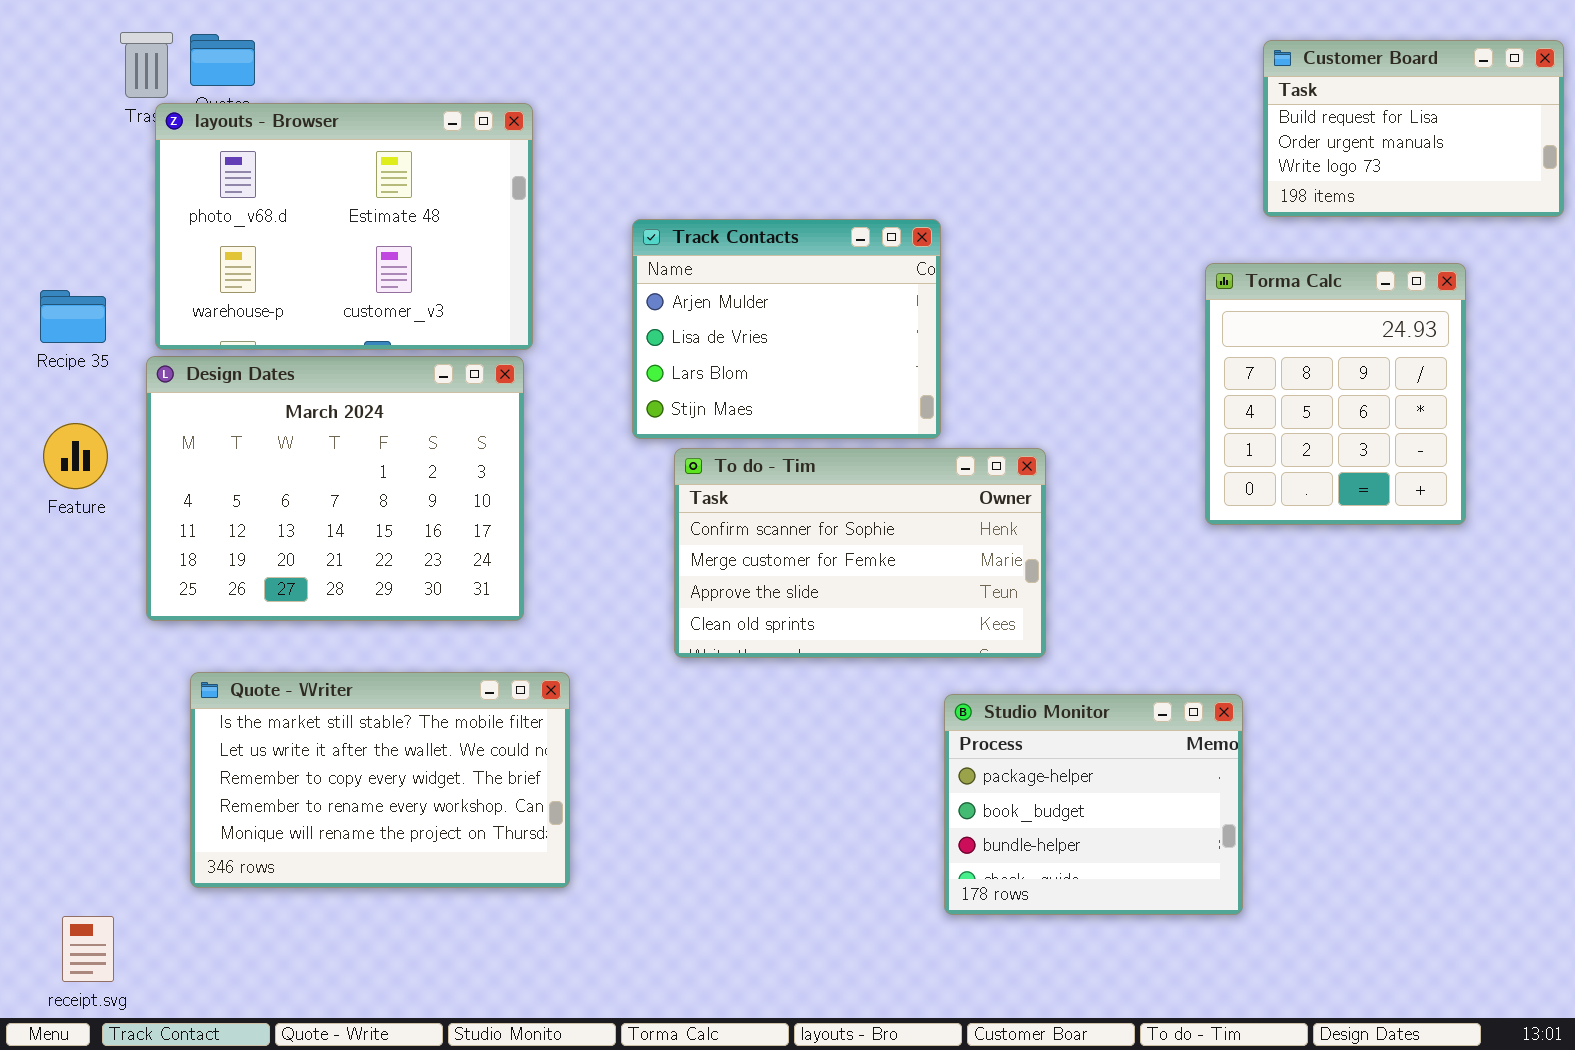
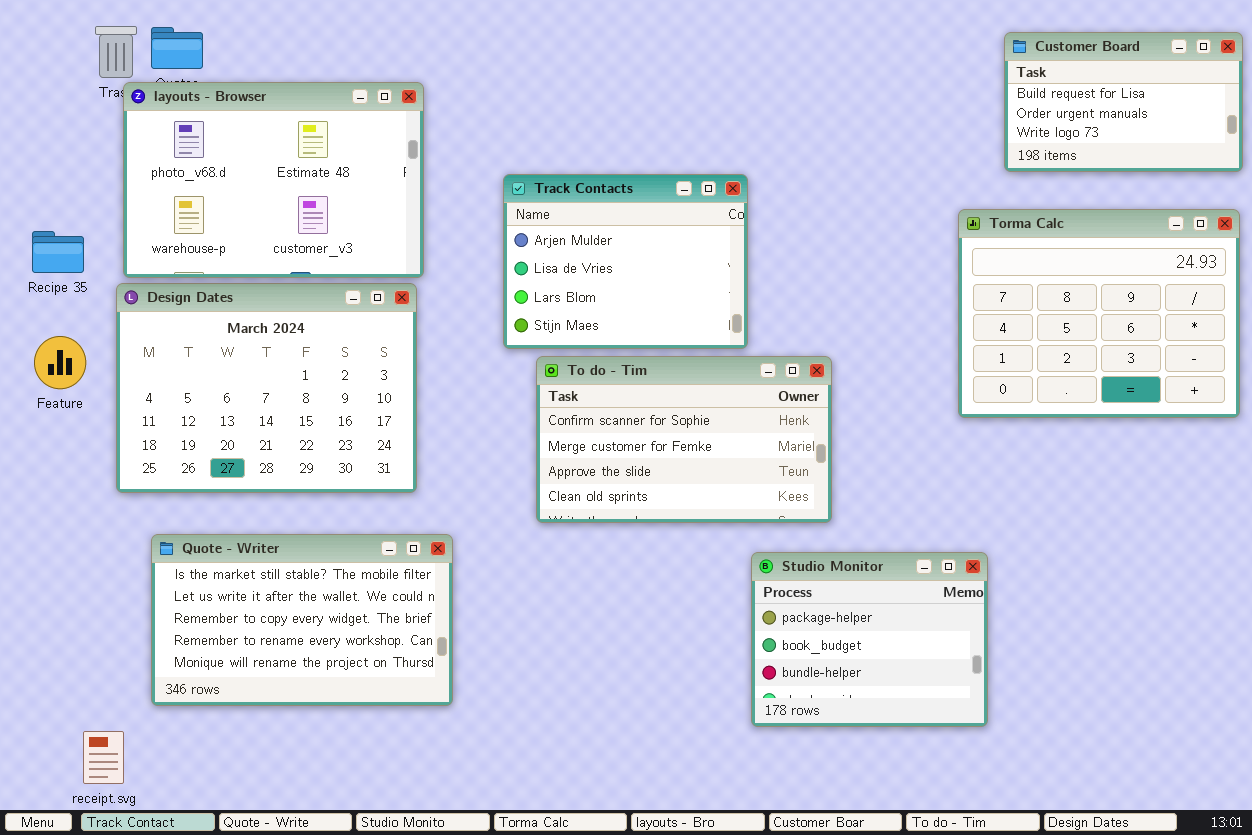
Torma Calc: [1205,263,1466,525] -> [958,209,1240,418], resized
receipt.svg: [62,916,114,982] -> [83,731,124,784], moved

